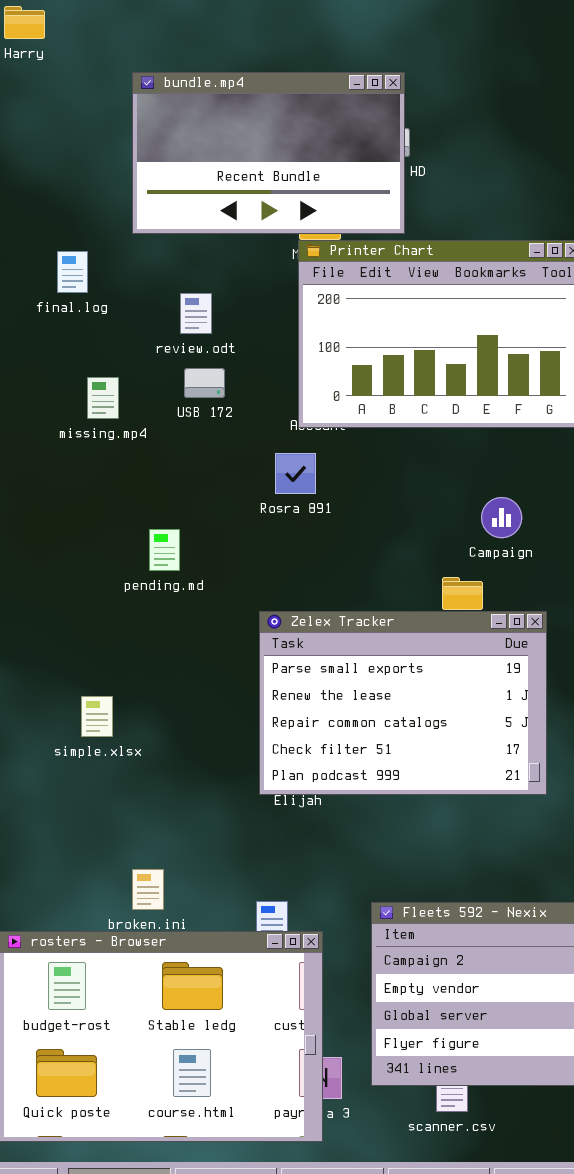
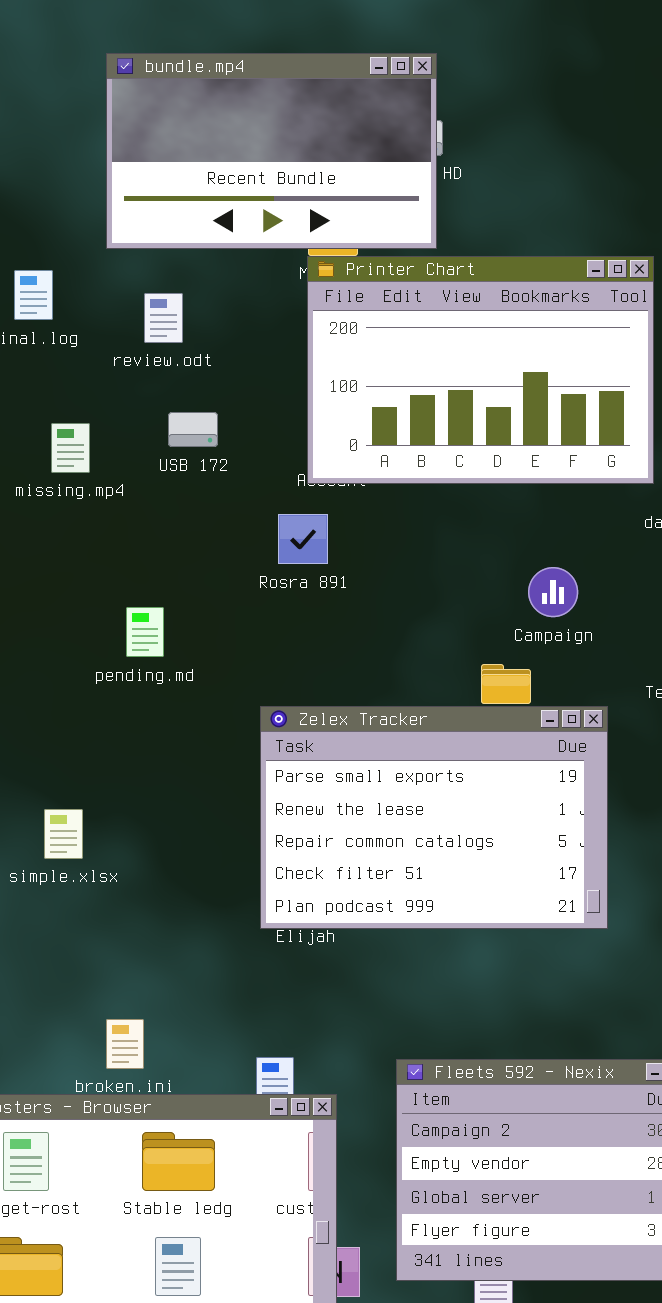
review.odt: [180,293,212,334] -> [144,293,183,343], moved

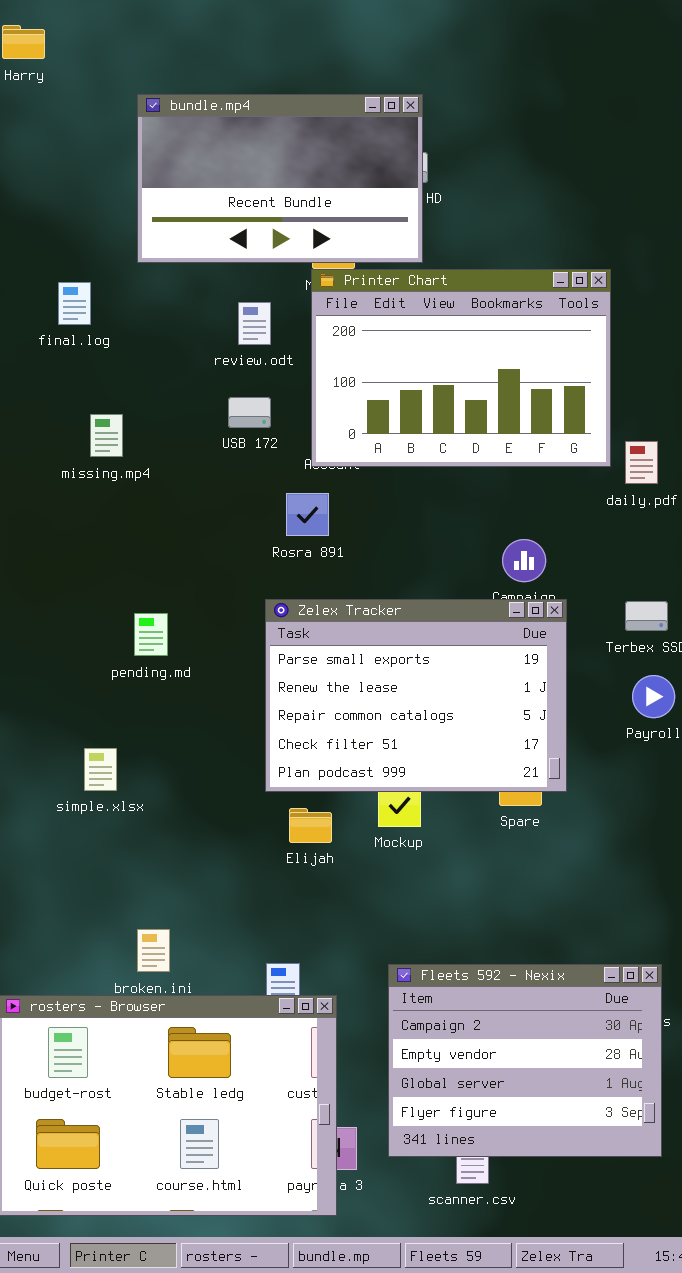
review.odt: [144,293,183,343] -> [238,302,271,345], moved
USB 172: [168,412,218,447] -> [228,397,271,428], moved
pending.md: [126,607,164,657] -> [134,613,168,656], moved
Zelex Tracker: [260,706,608,929] -> [265,599,567,792], moved

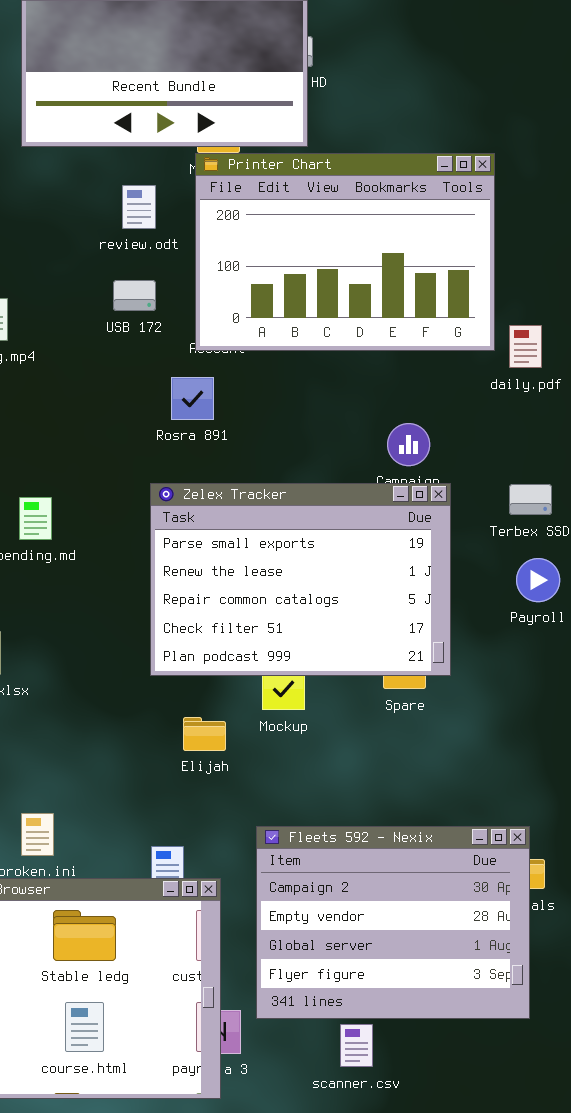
Elijah: [289,808,332,843] -> [183,717,226,751], moved
Fleets 592 - Nexix: [388,964,662,1157] -> [256,826,530,1019], moved

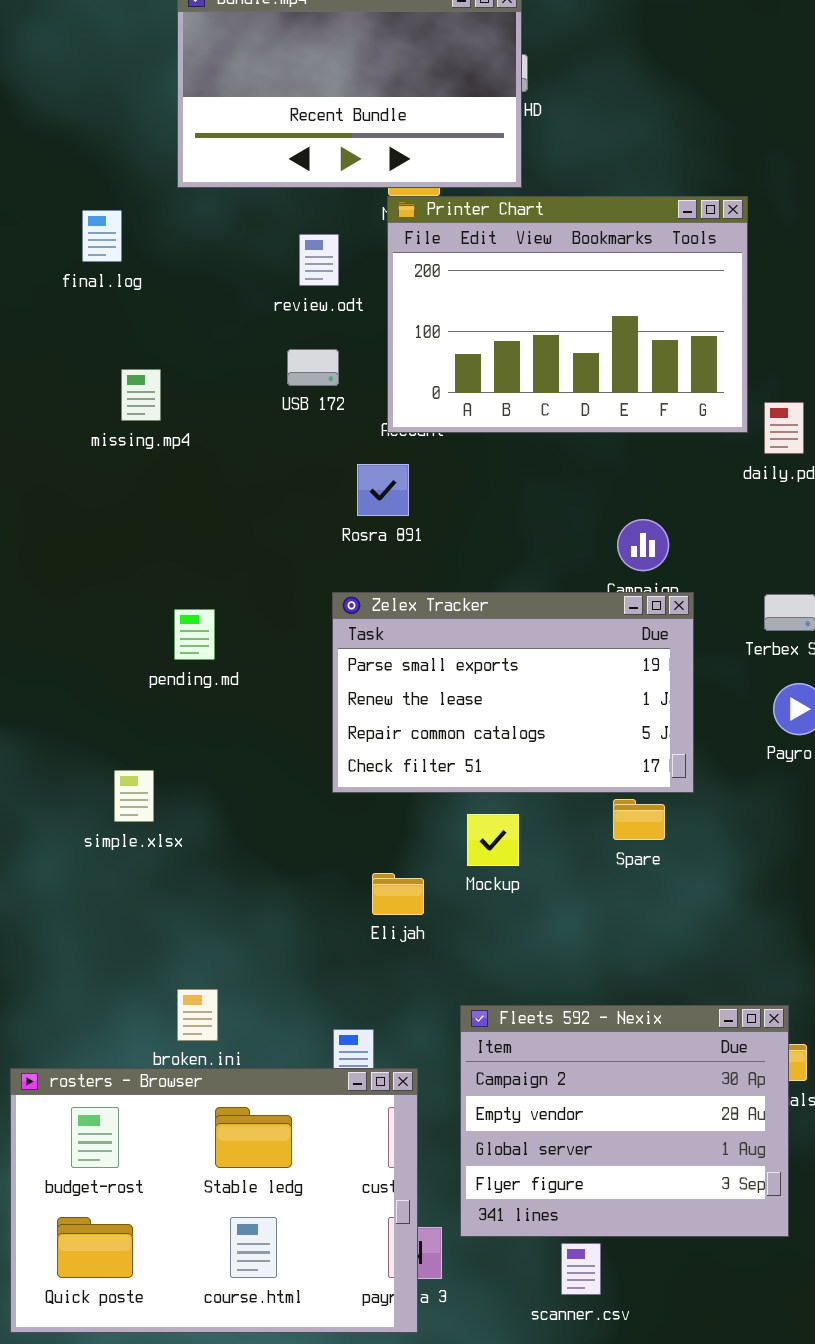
Zelex Tracker: [150,483,451,676] -> [332,592,694,793], resized

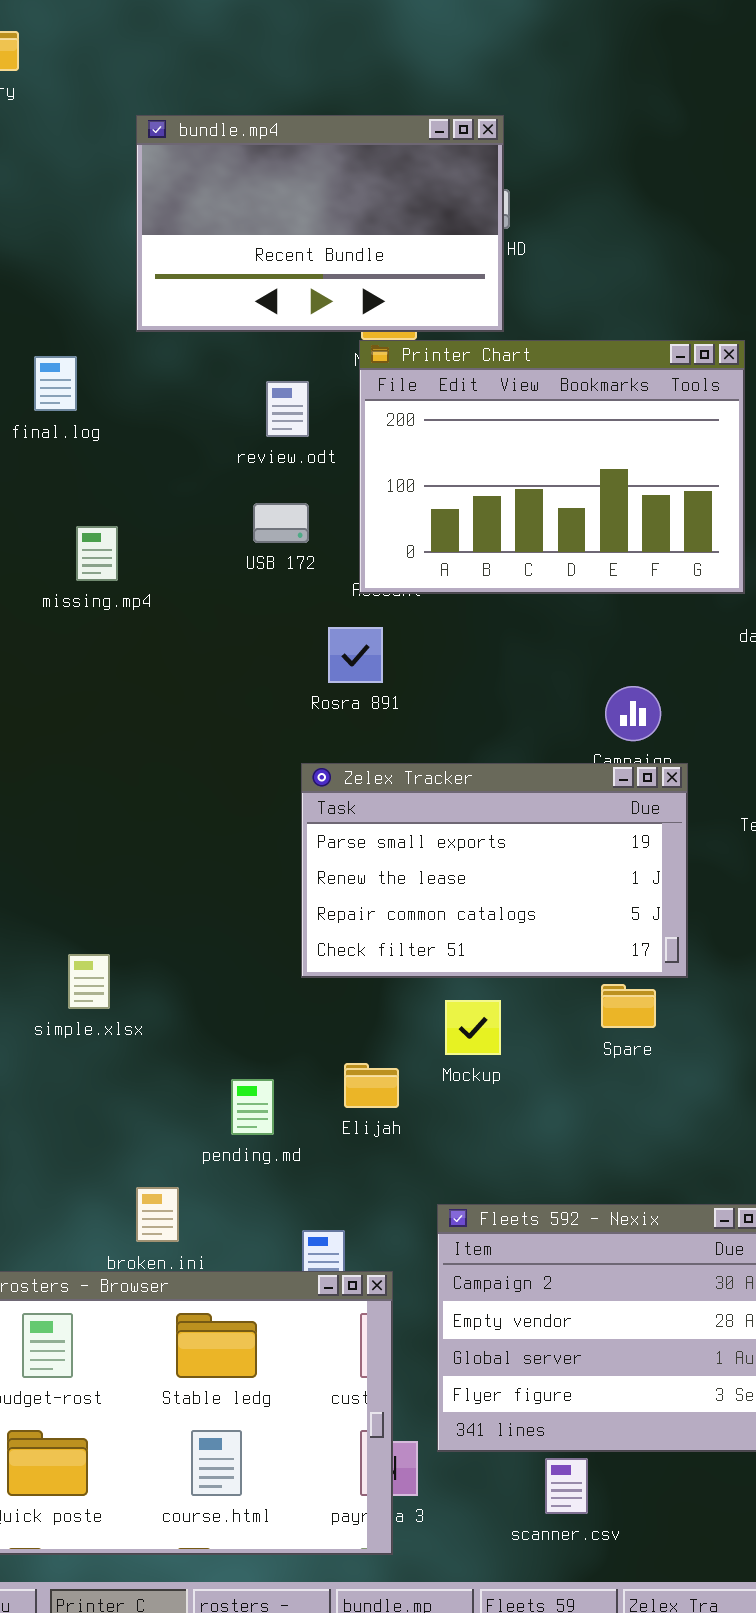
pending.md: [174,609,215,660] -> [231,1079,274,1135], moved

